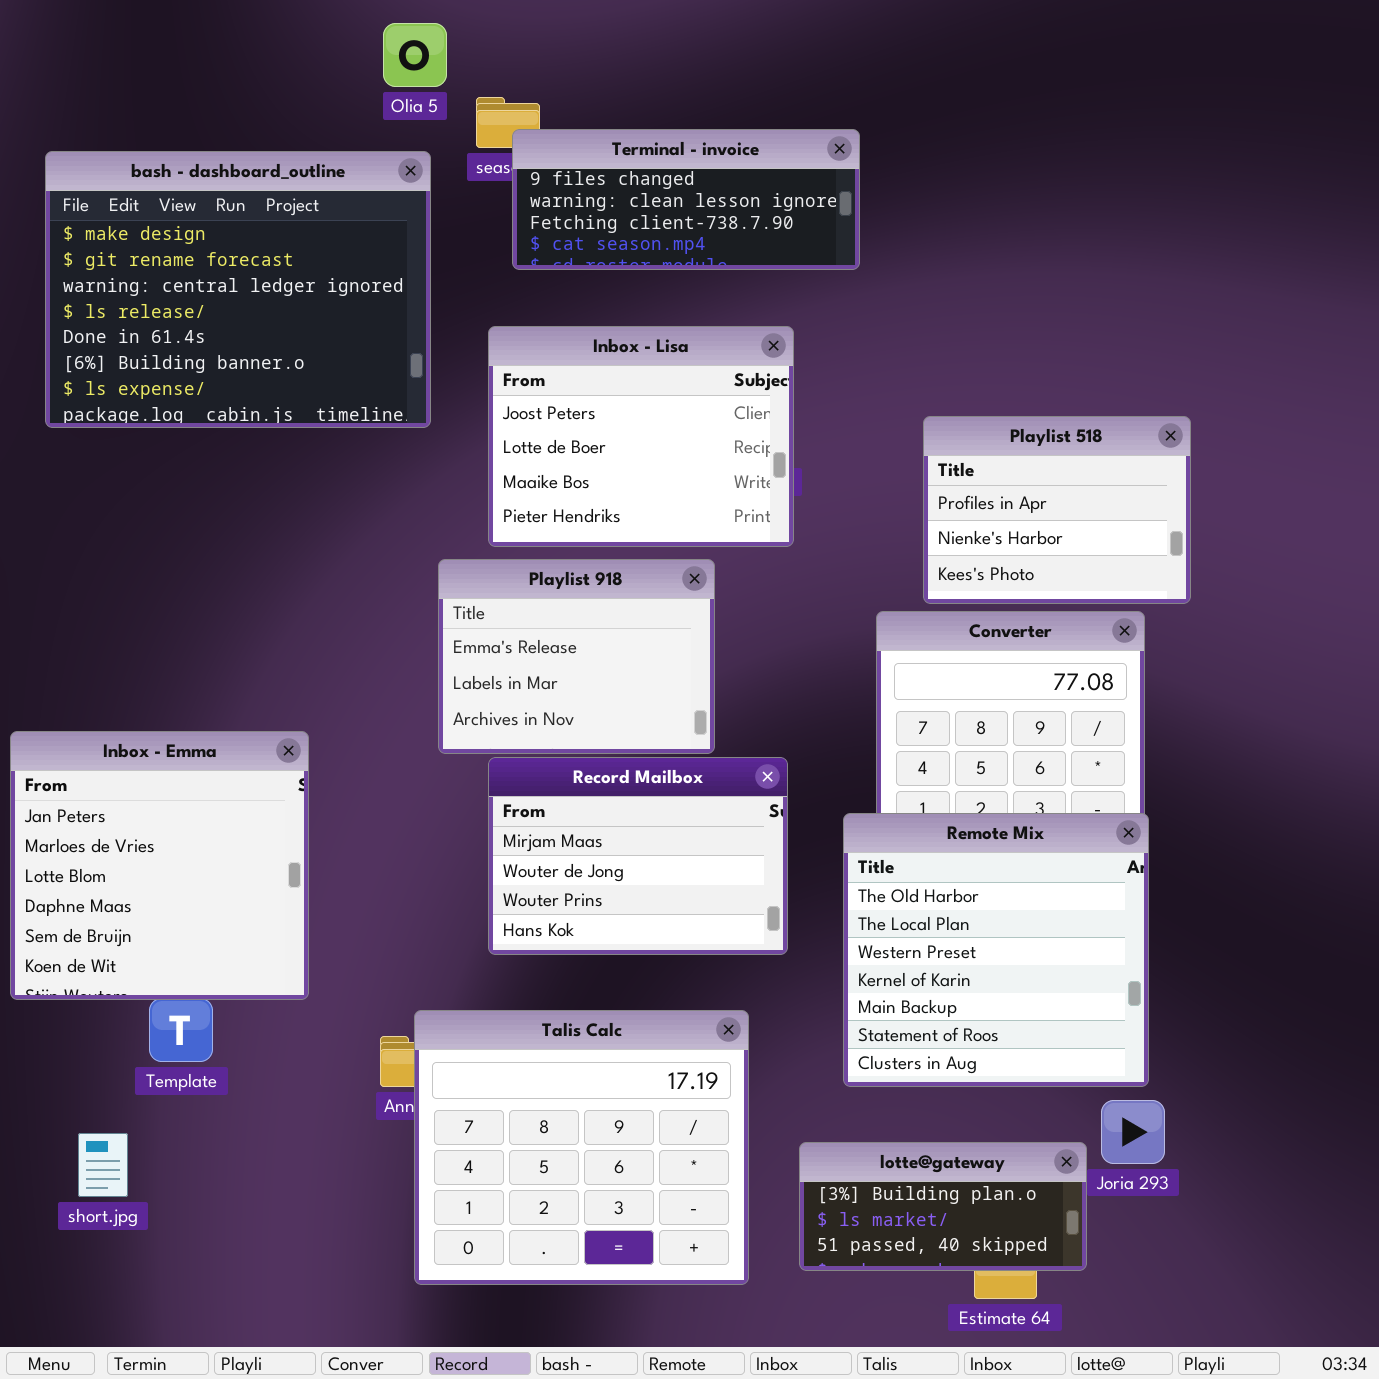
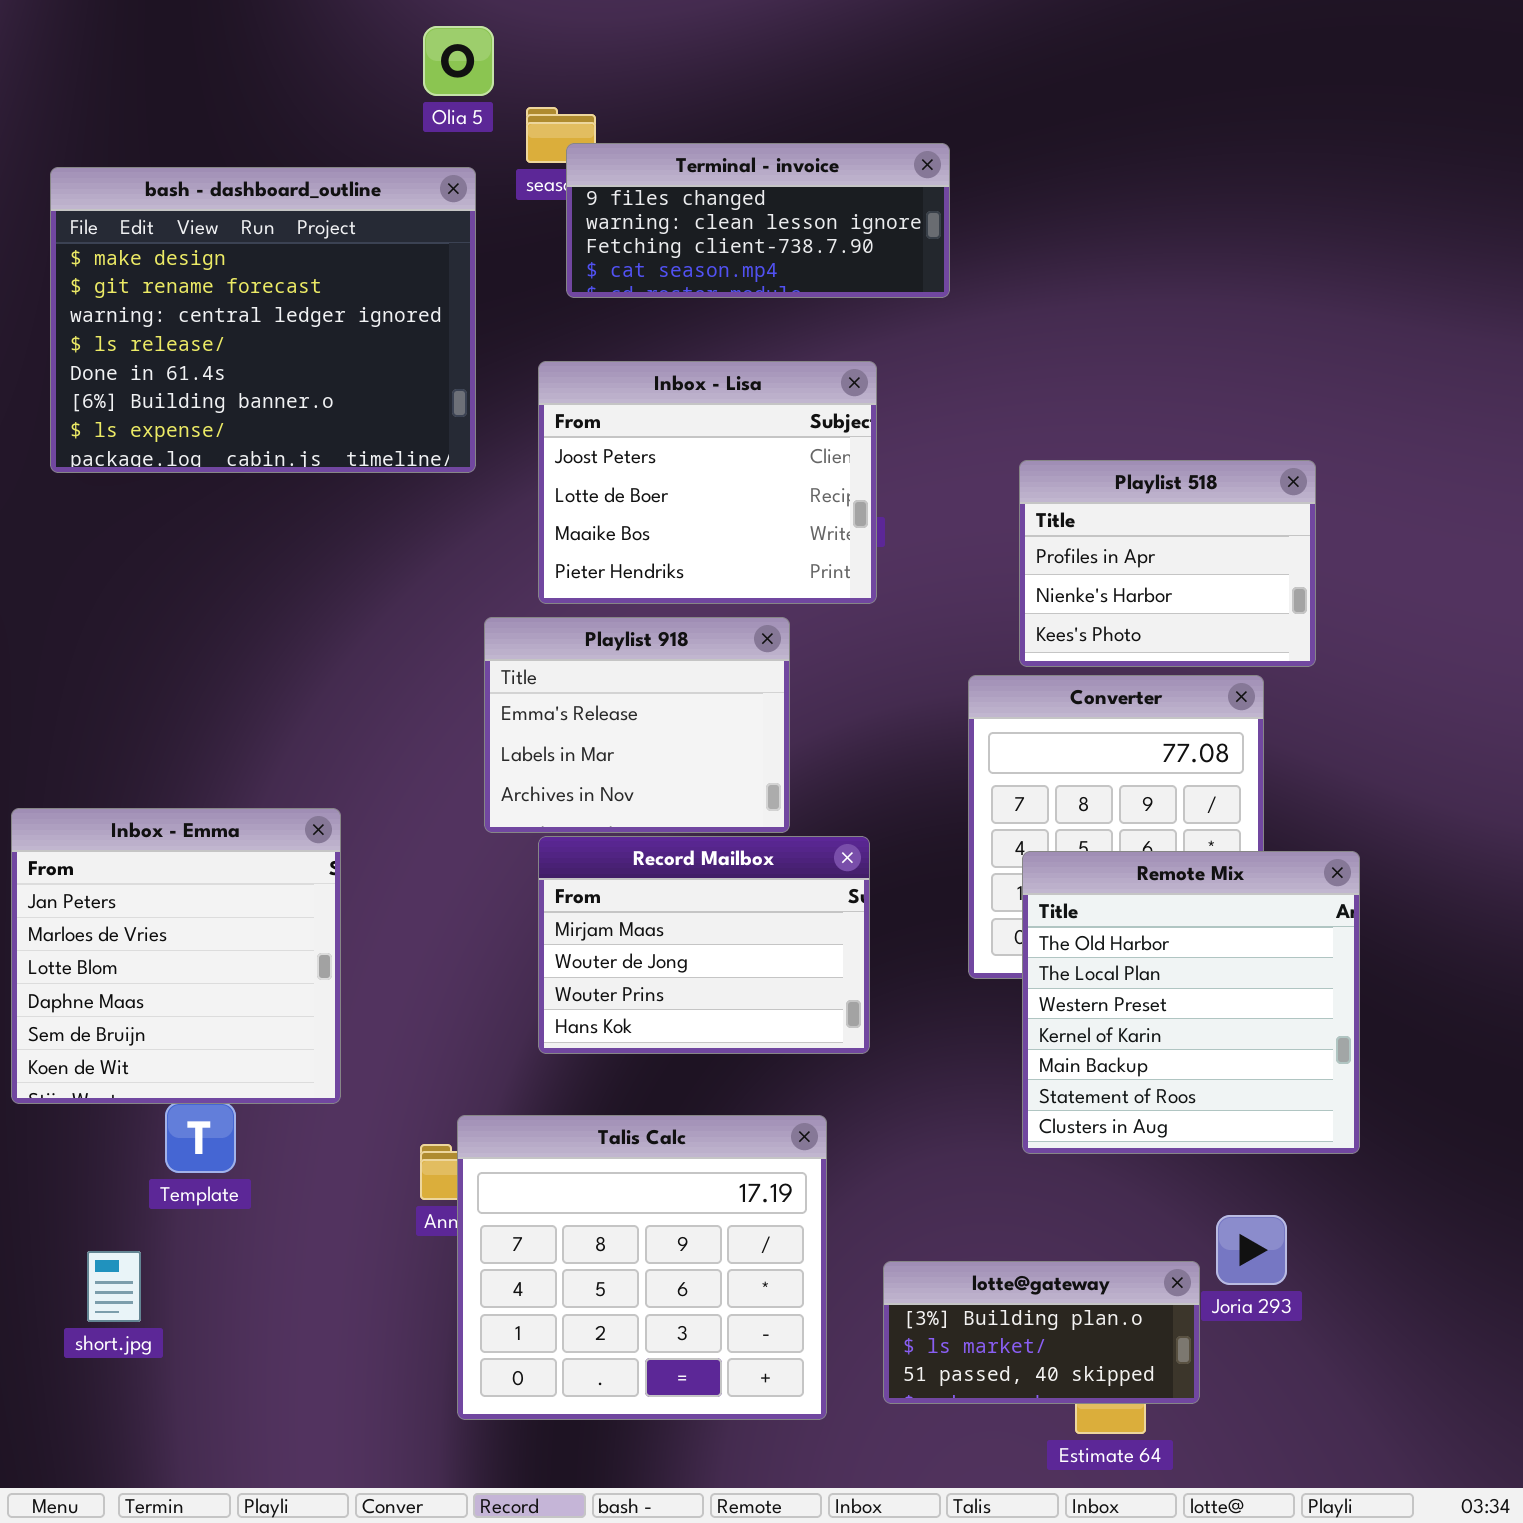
Remote Mix: [843,813,1149,1087] -> [1022,851,1360,1154], moved

